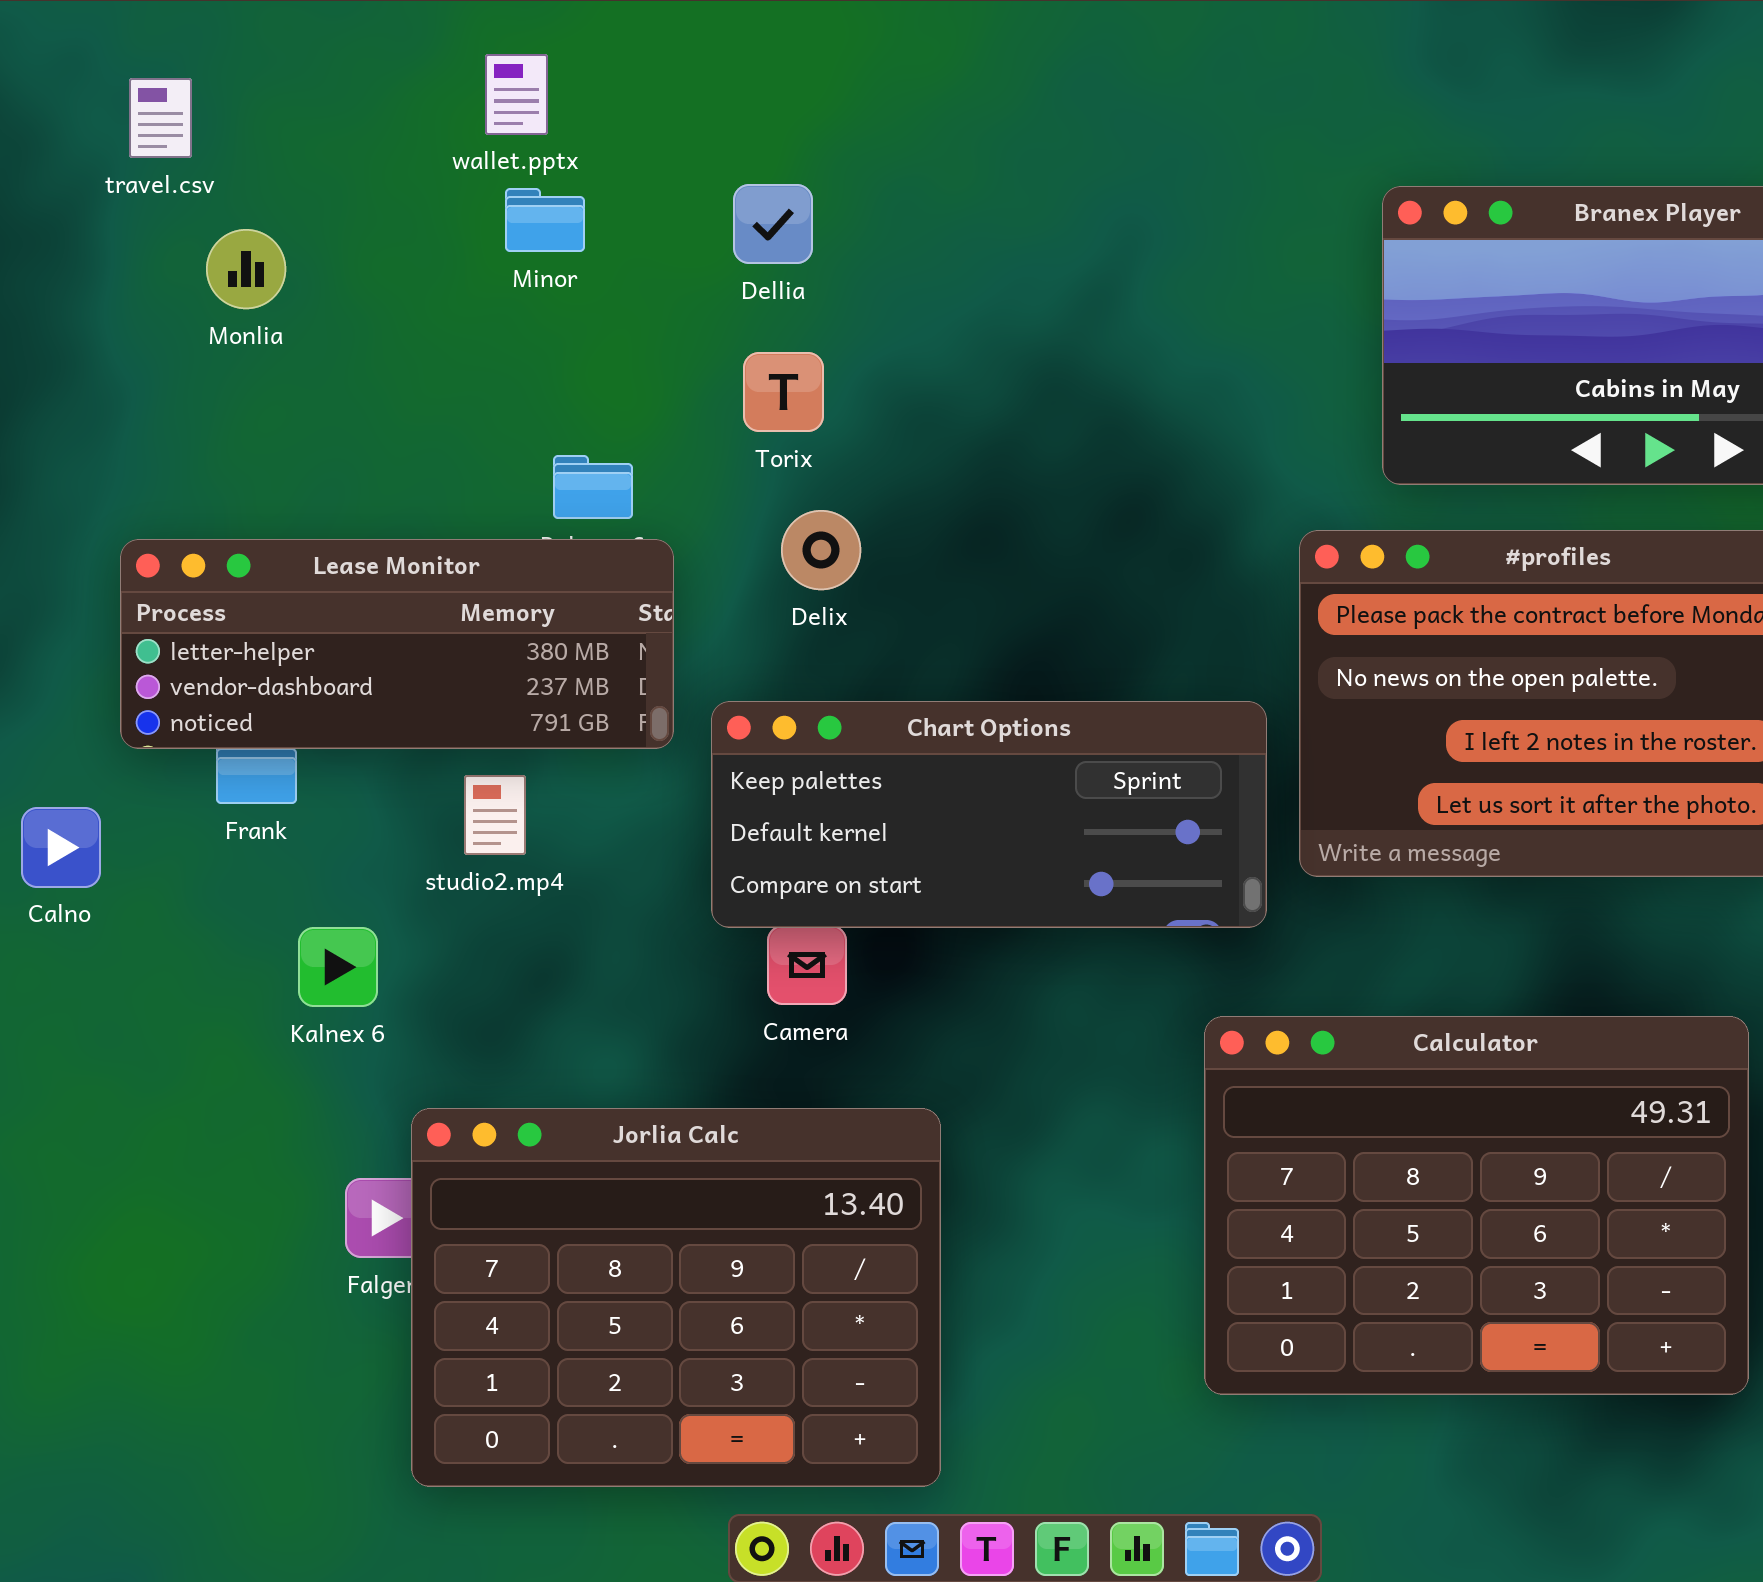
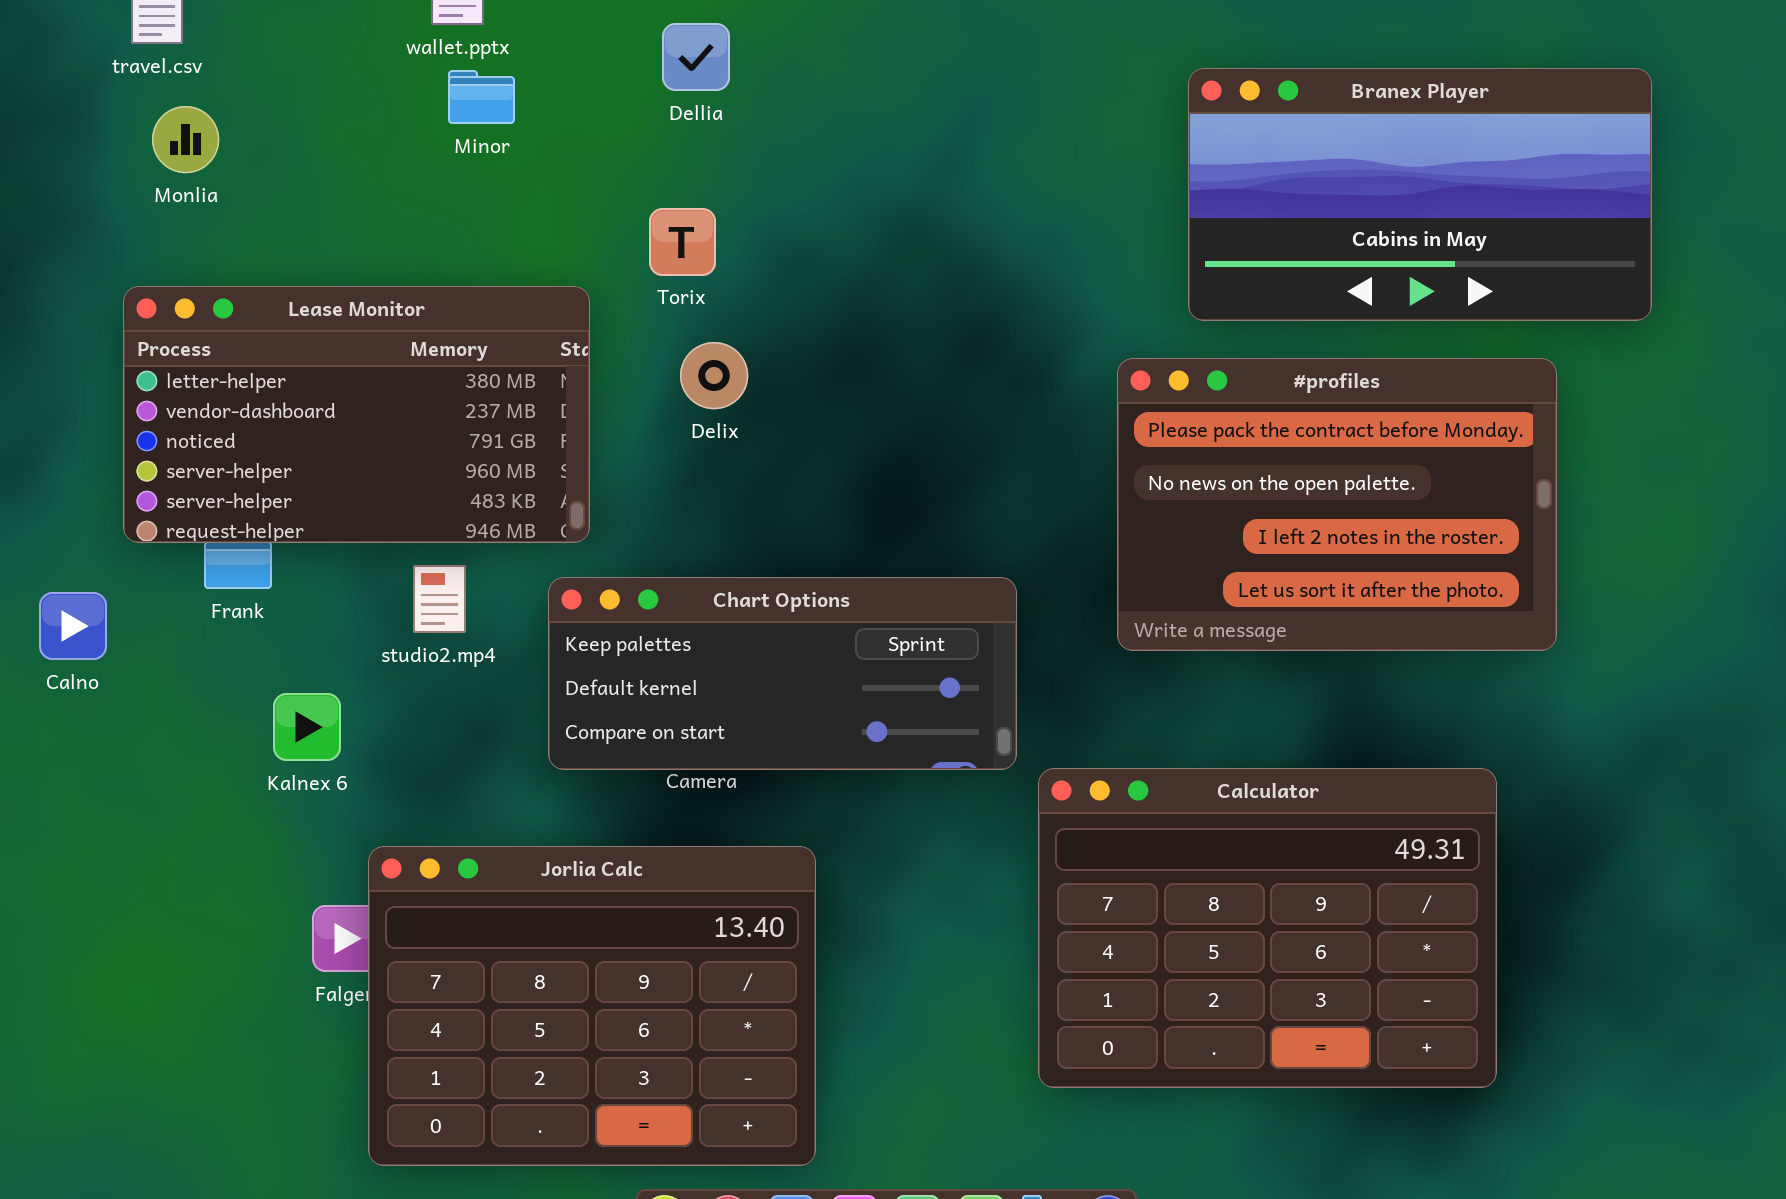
Dellia: [733,184,813,264] -> [662,23,730,91], moved
Monlia: [206,229,286,309] -> [152,106,219,173], moved
Lease Monitor: [120,539,674,749] -> [123,286,590,543], resized
Chart Options: [711,701,1267,928] -> [548,577,1017,770], moved

